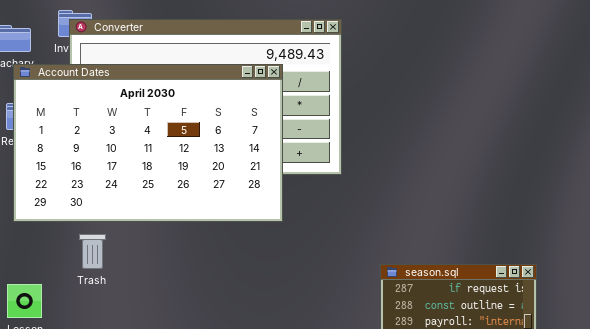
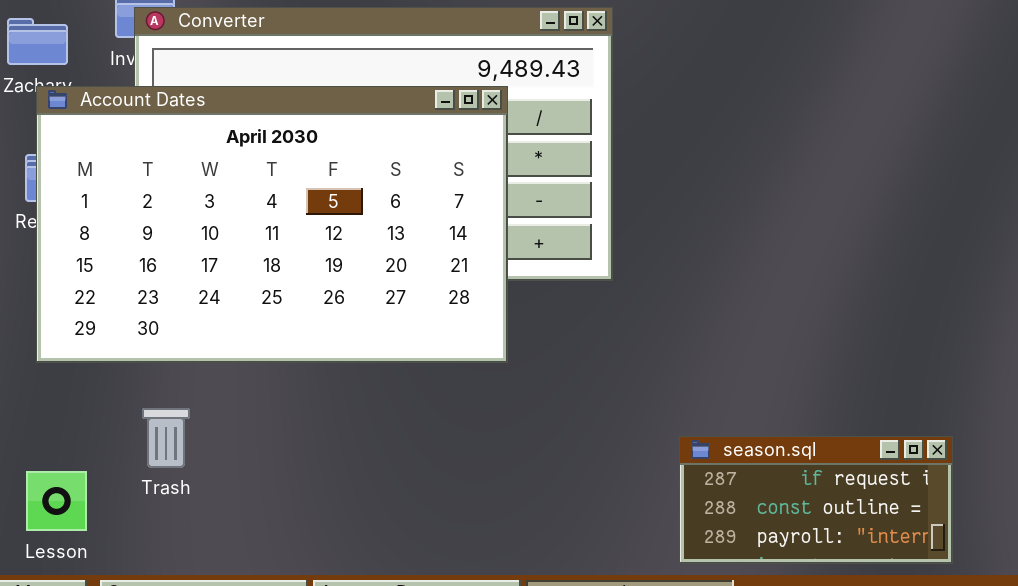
Trash: [79,234,106,269] -> [142,408,190,468], moved

